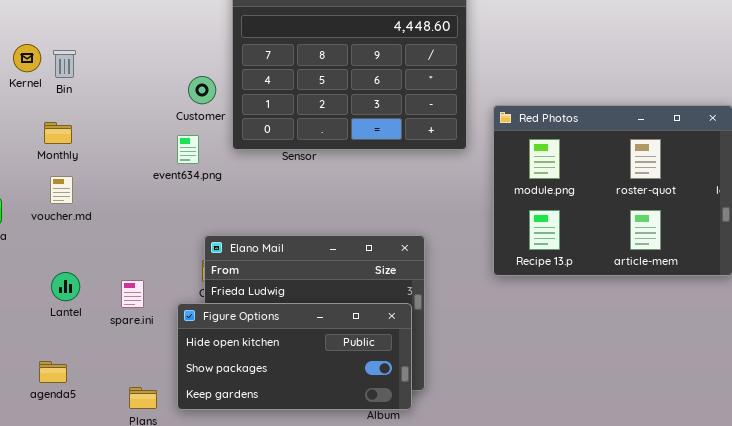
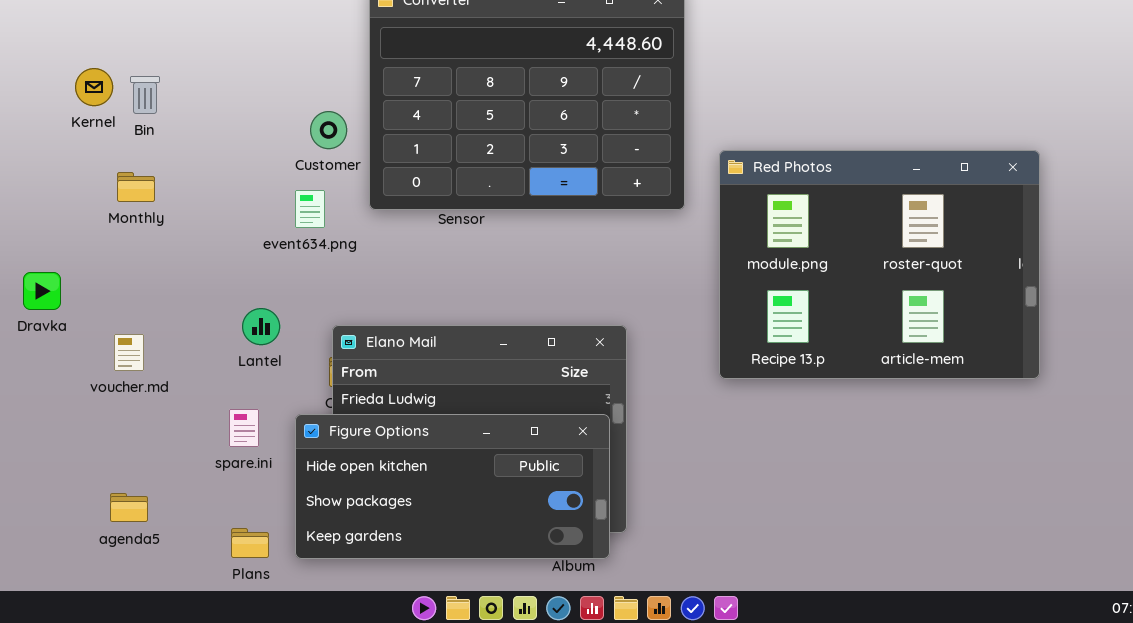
voucher.md: [50,176,73,204] -> [114,334,144,371], moved
Lantel: [51,272,80,301] -> [242,308,280,345], moved
spare.ini: [121,280,144,308] -> [229,409,259,447], moved

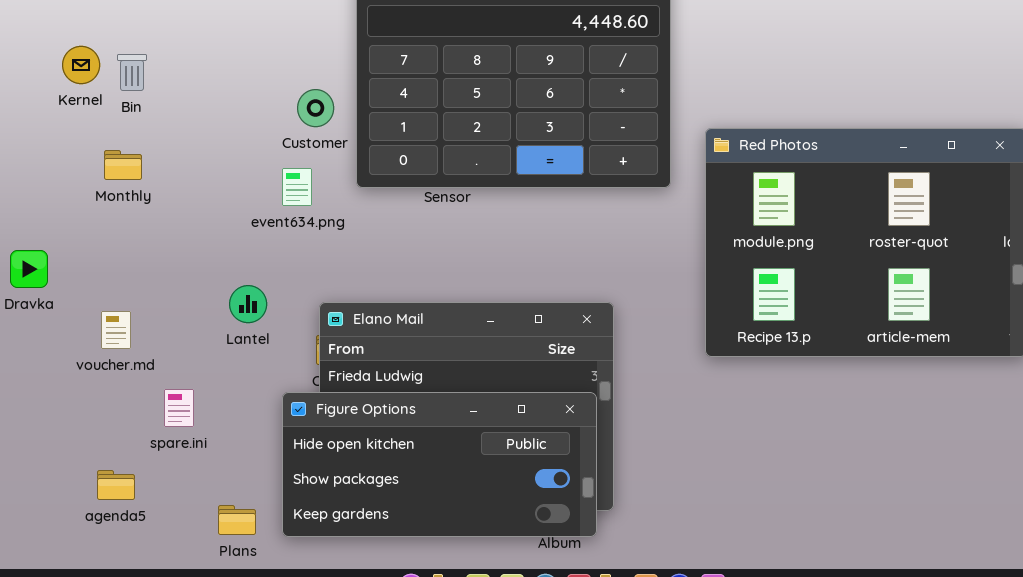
spare.ini: [229,409,259,447] -> [164,389,194,427], moved

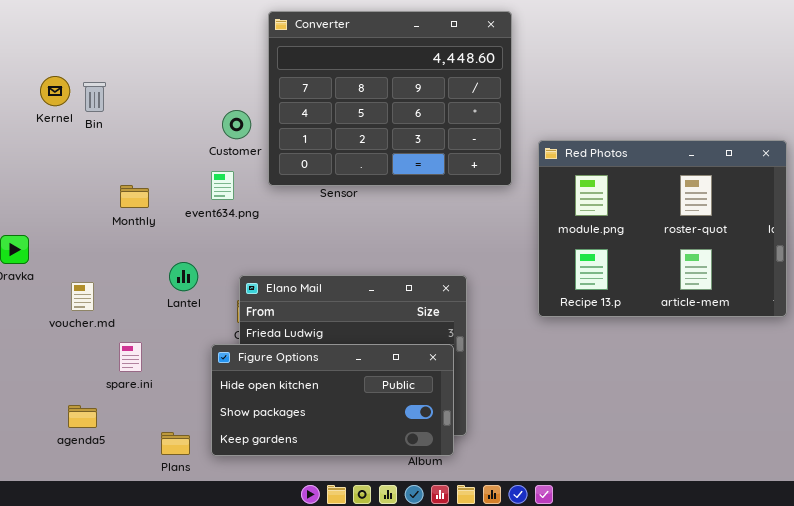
Monthly: [104,150,142,180] -> [120,185,149,208], moved

